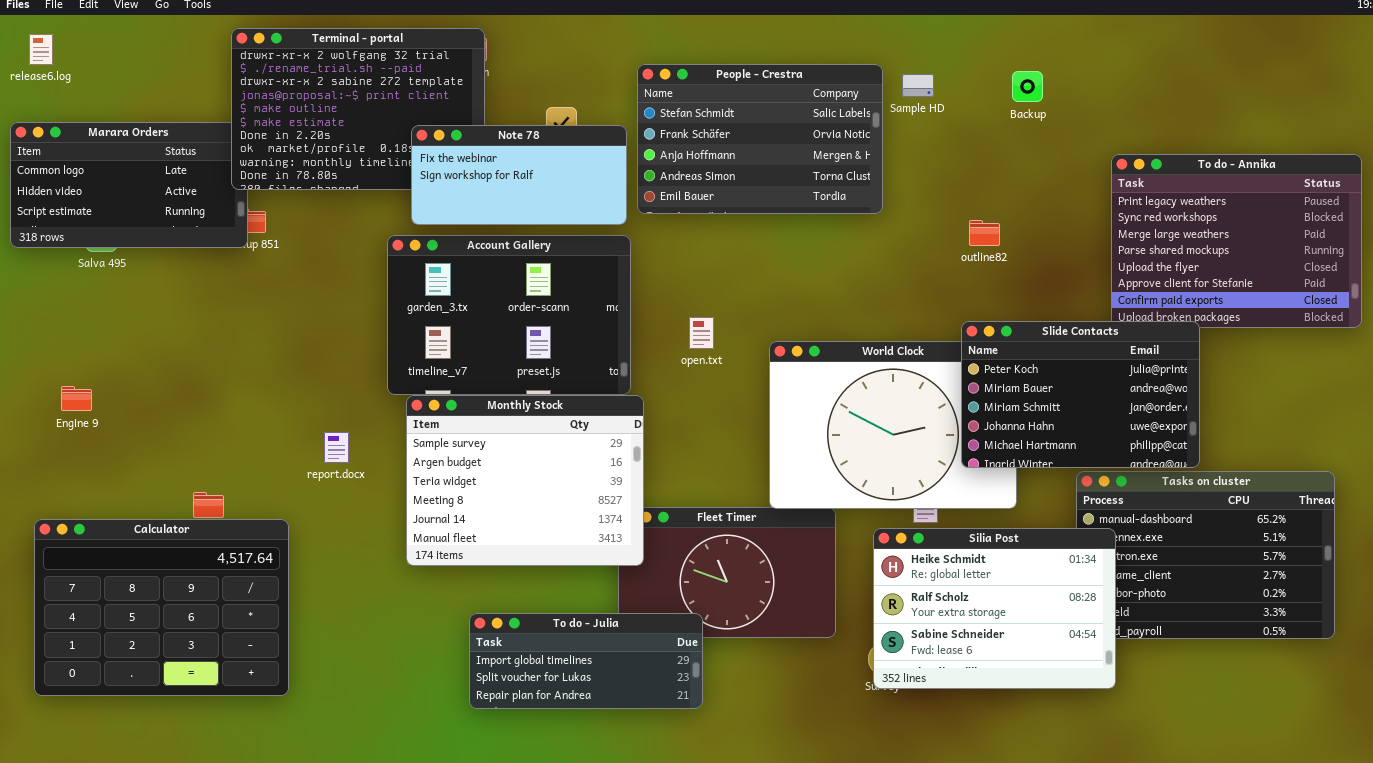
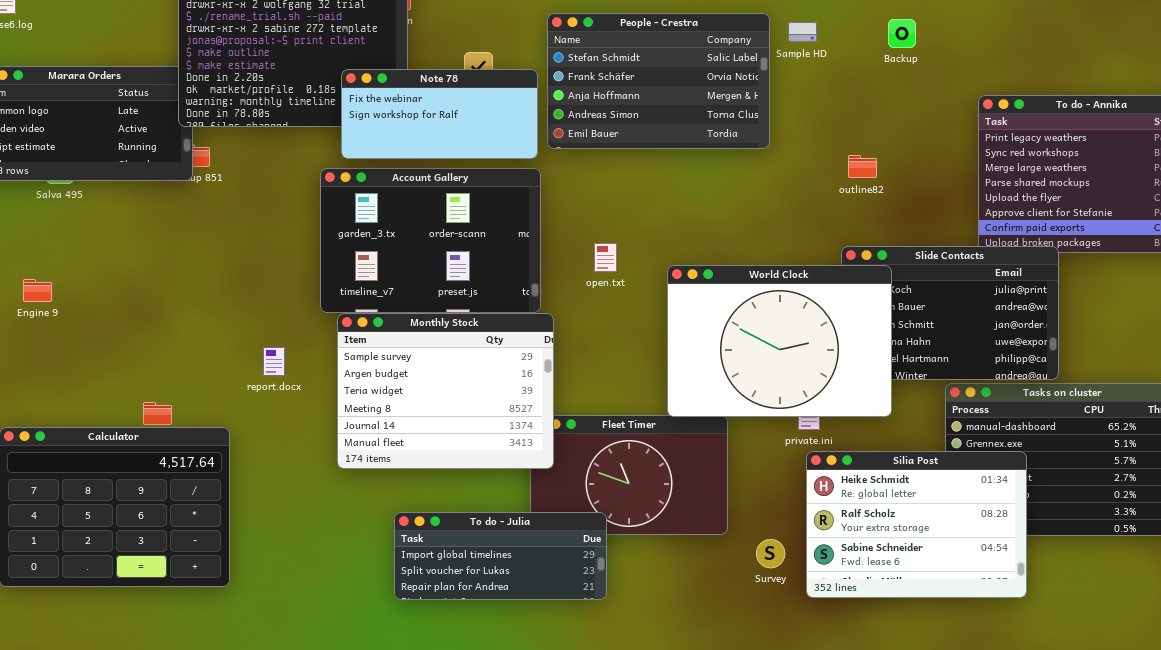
World Clock: [769,341,1017,509] -> [667,265,892,417], raised
Engine 9: [61,386,92,411] -> [23,279,52,302], moved
Silia Post: [873,528,1116,689] -> [806,451,1027,598], moved

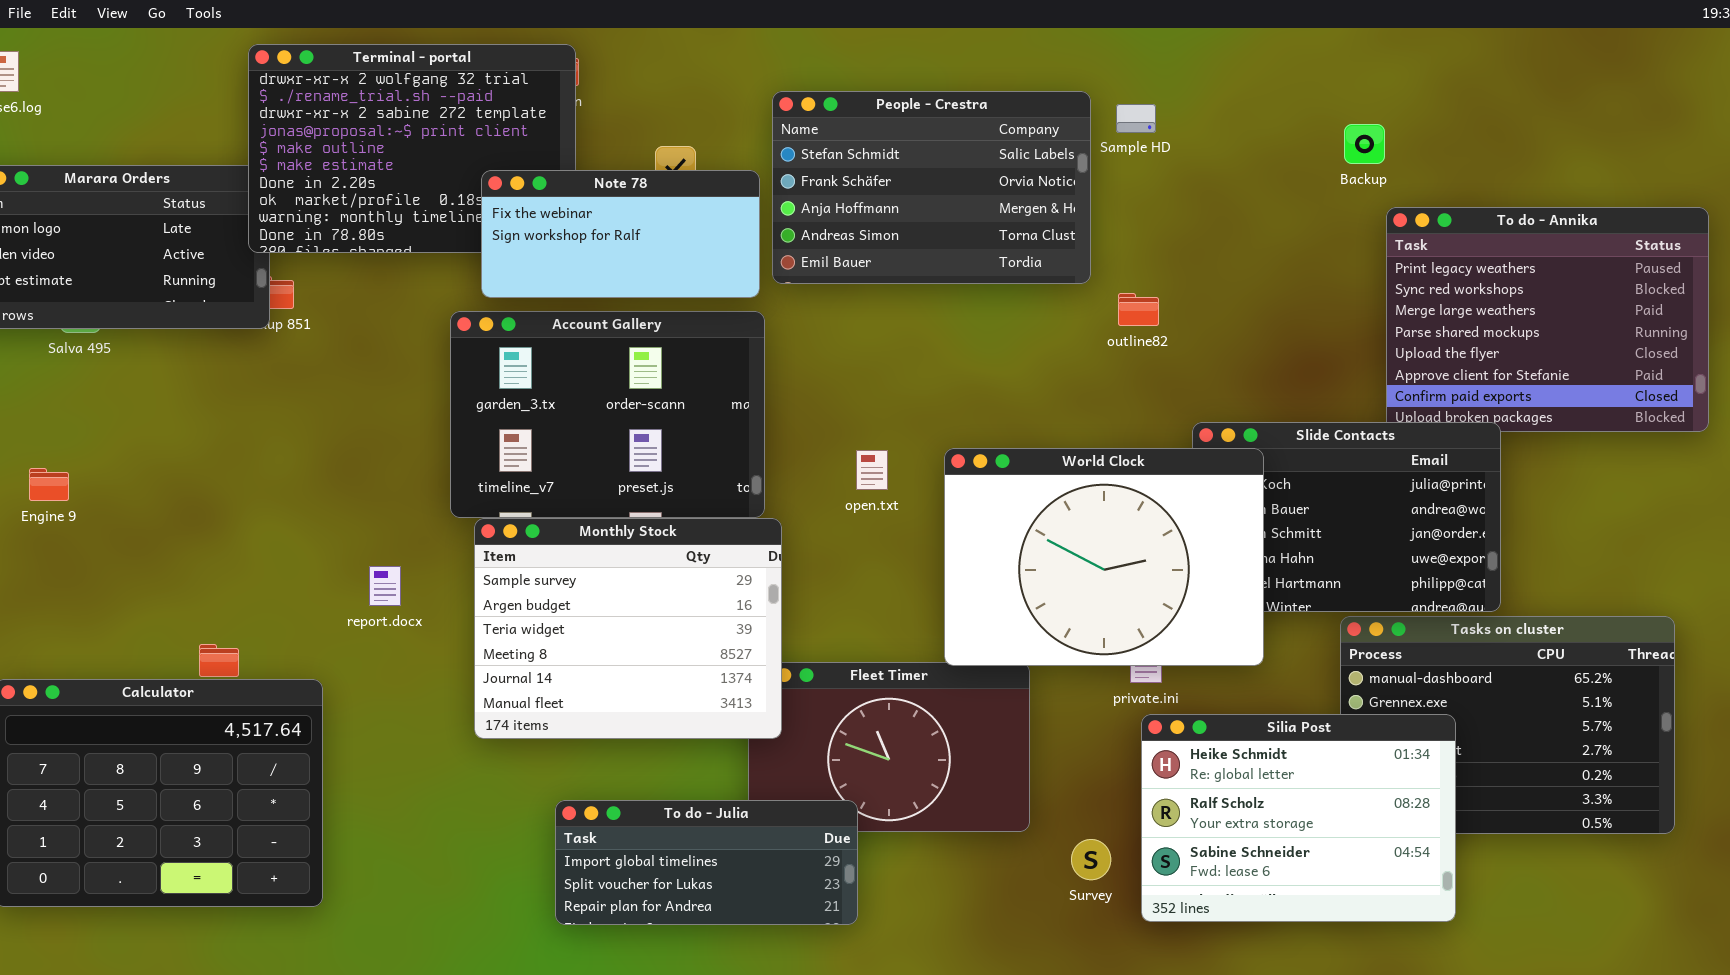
Backup: [888,19,916,48] -> [1344,124,1385,164], moved
outline82: [848,155,877,178] -> [1118,293,1159,326], moved
open.txt: [594,243,617,272] -> [856,450,888,490], moved

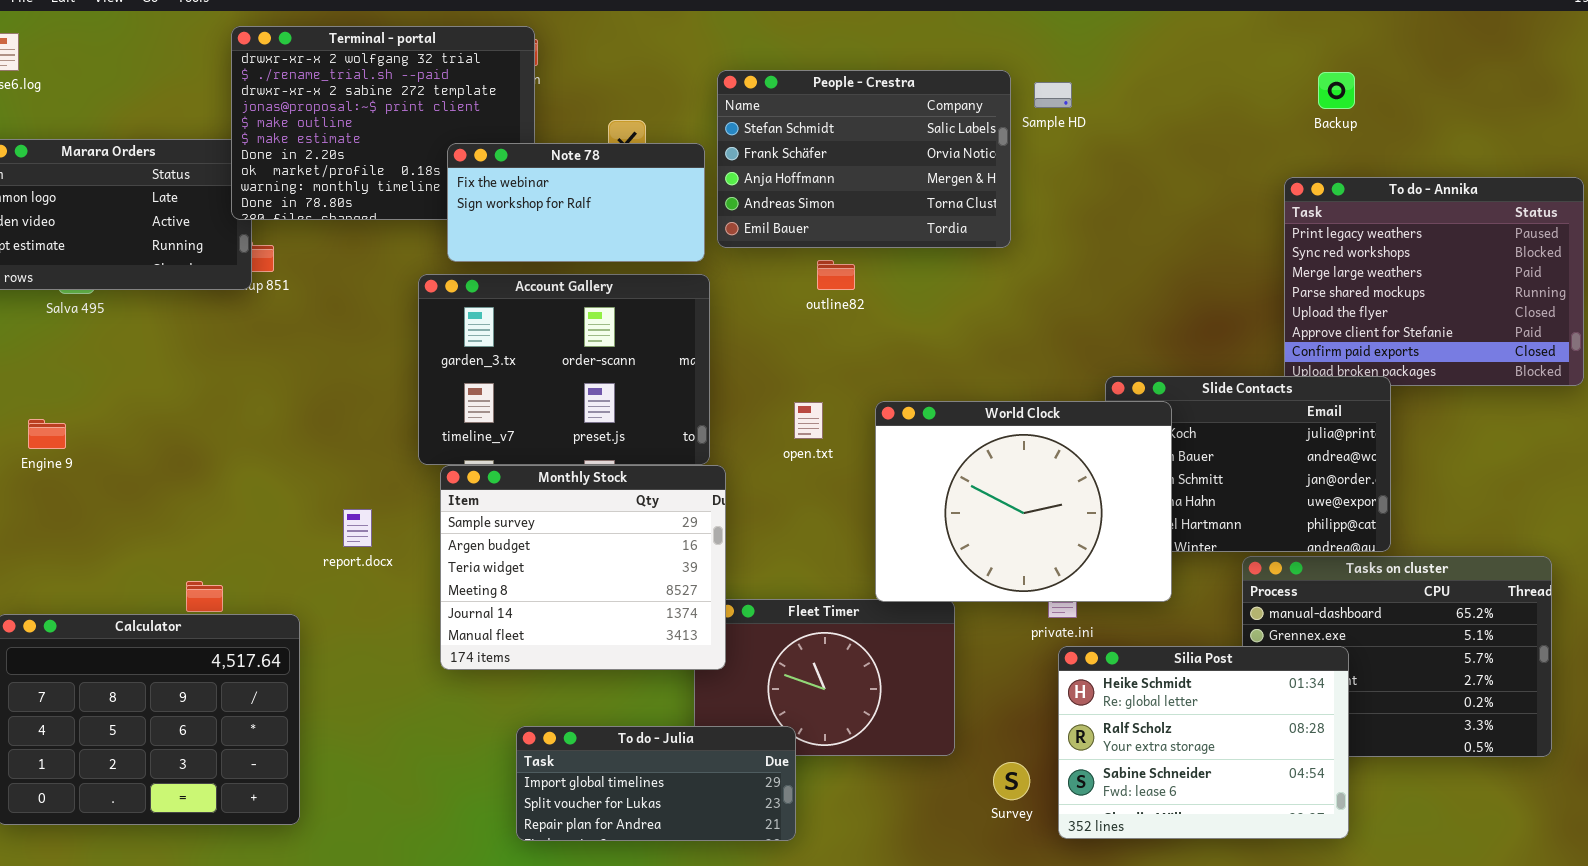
Backup: [1344,124,1385,164] -> [1318,72,1355,109], moved
outline82: [1118,293,1159,326] -> [817,260,855,290], moved

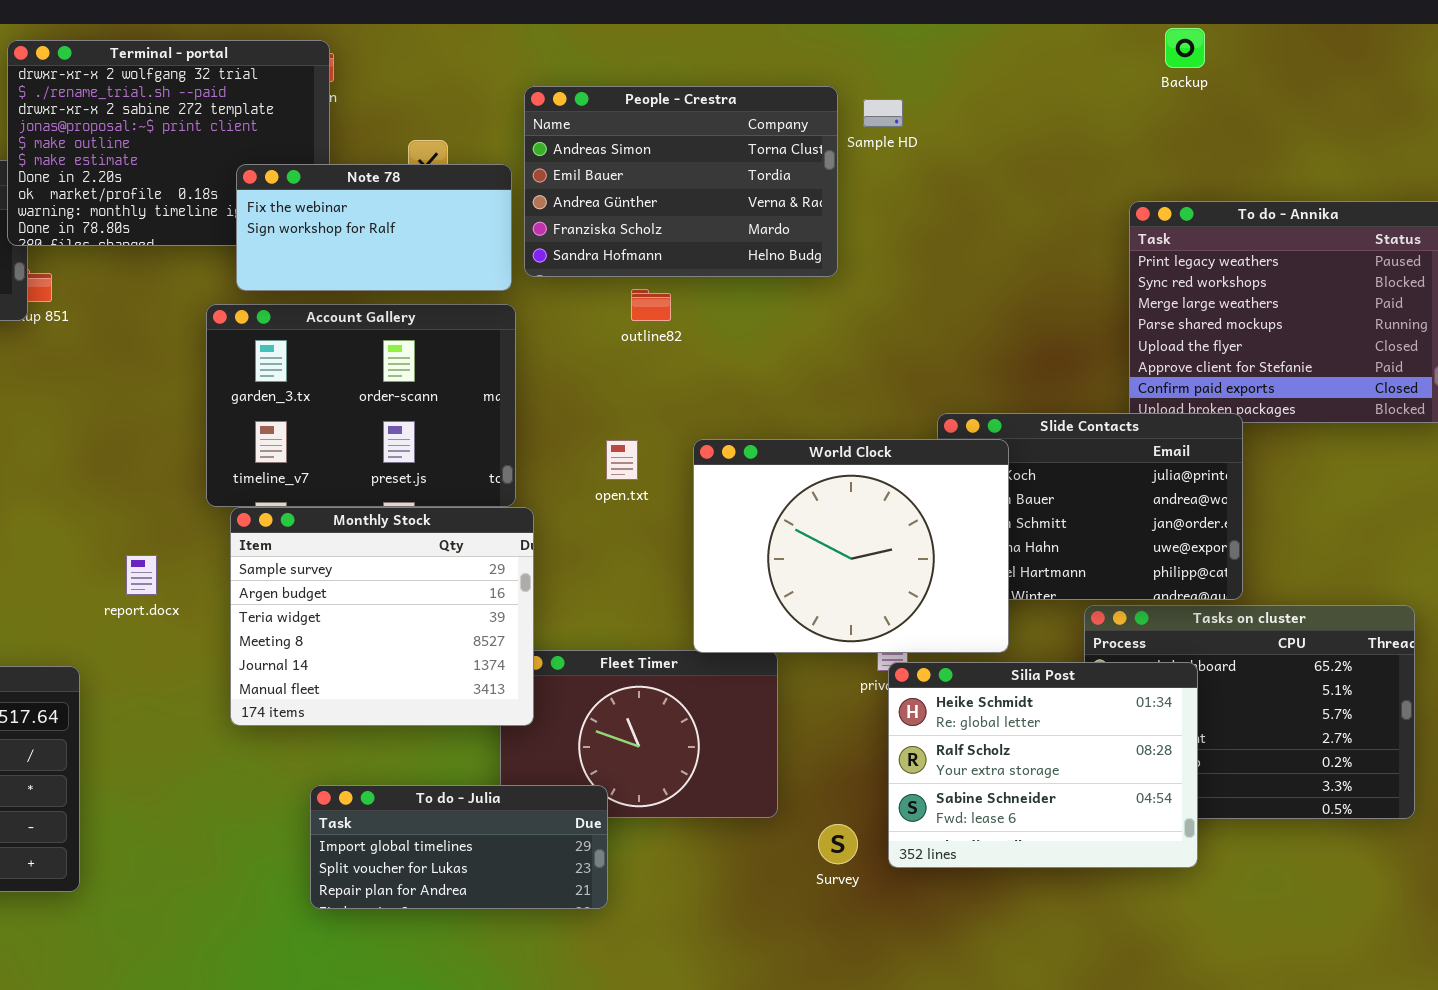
People - Crestra: [717,70,1011,248] -> [524,86,838,277], scrolled down 3 rows
Backup: [1318,72,1355,109] -> [1165,28,1205,68], moved
Silia Post: [1058,646,1349,839] -> [888,662,1198,868], moved

